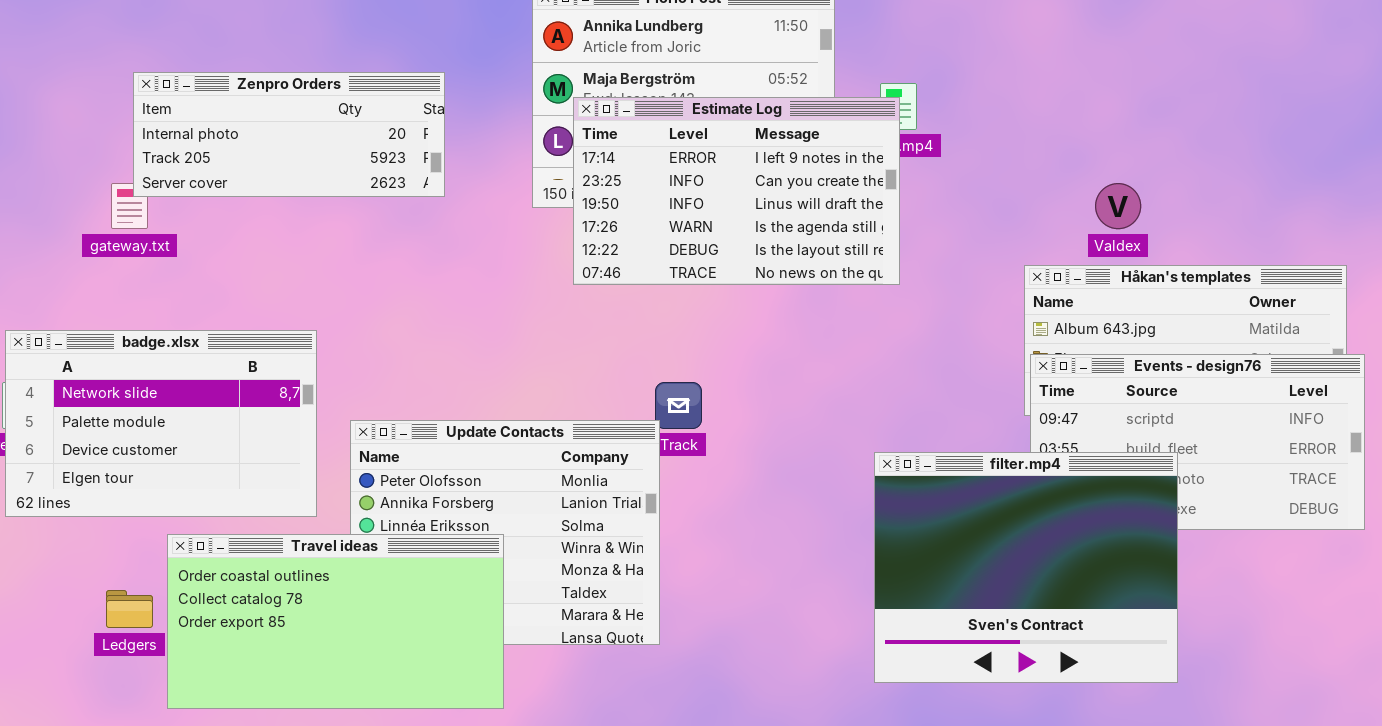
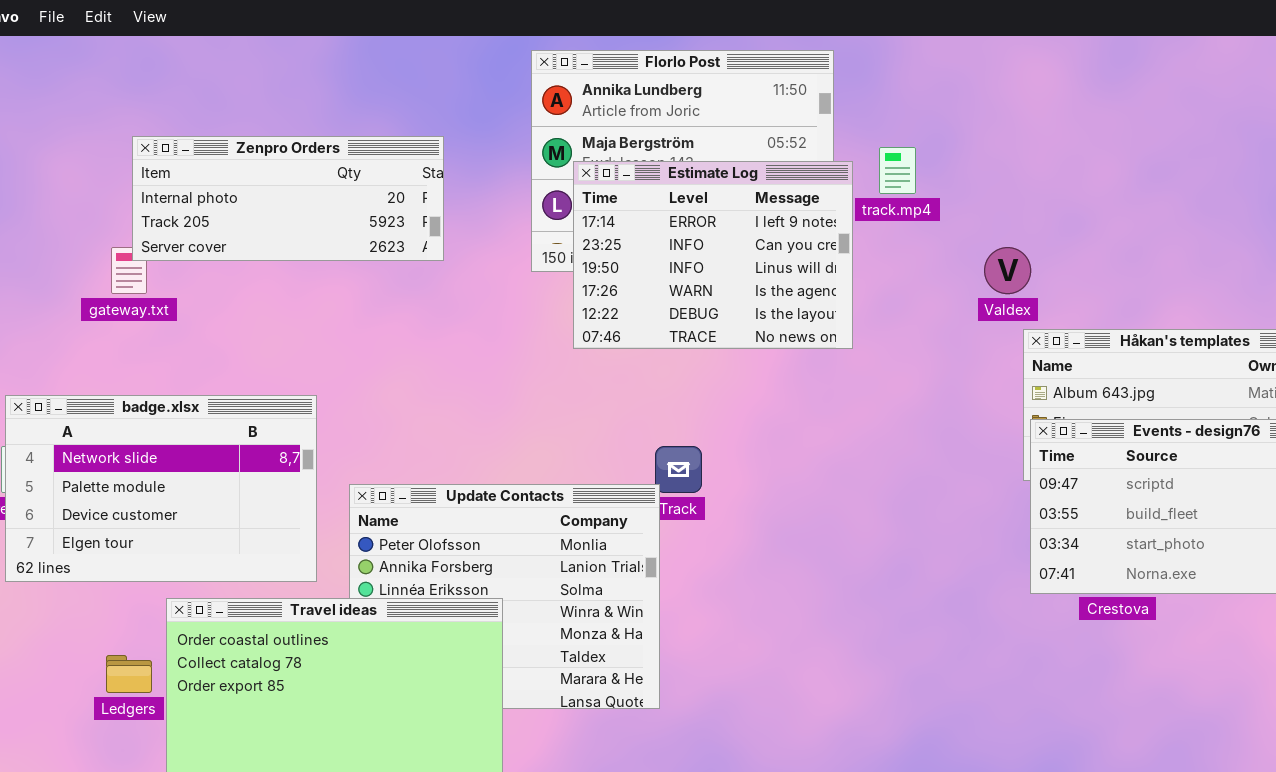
Estimate Log: [573,97,900,285] -> [573,161,853,349], resized
Valdex: [1095,183,1141,229] -> [984,247,1031,294], moved
filter.mp4: [874,452,1178,683] -> none, closed

